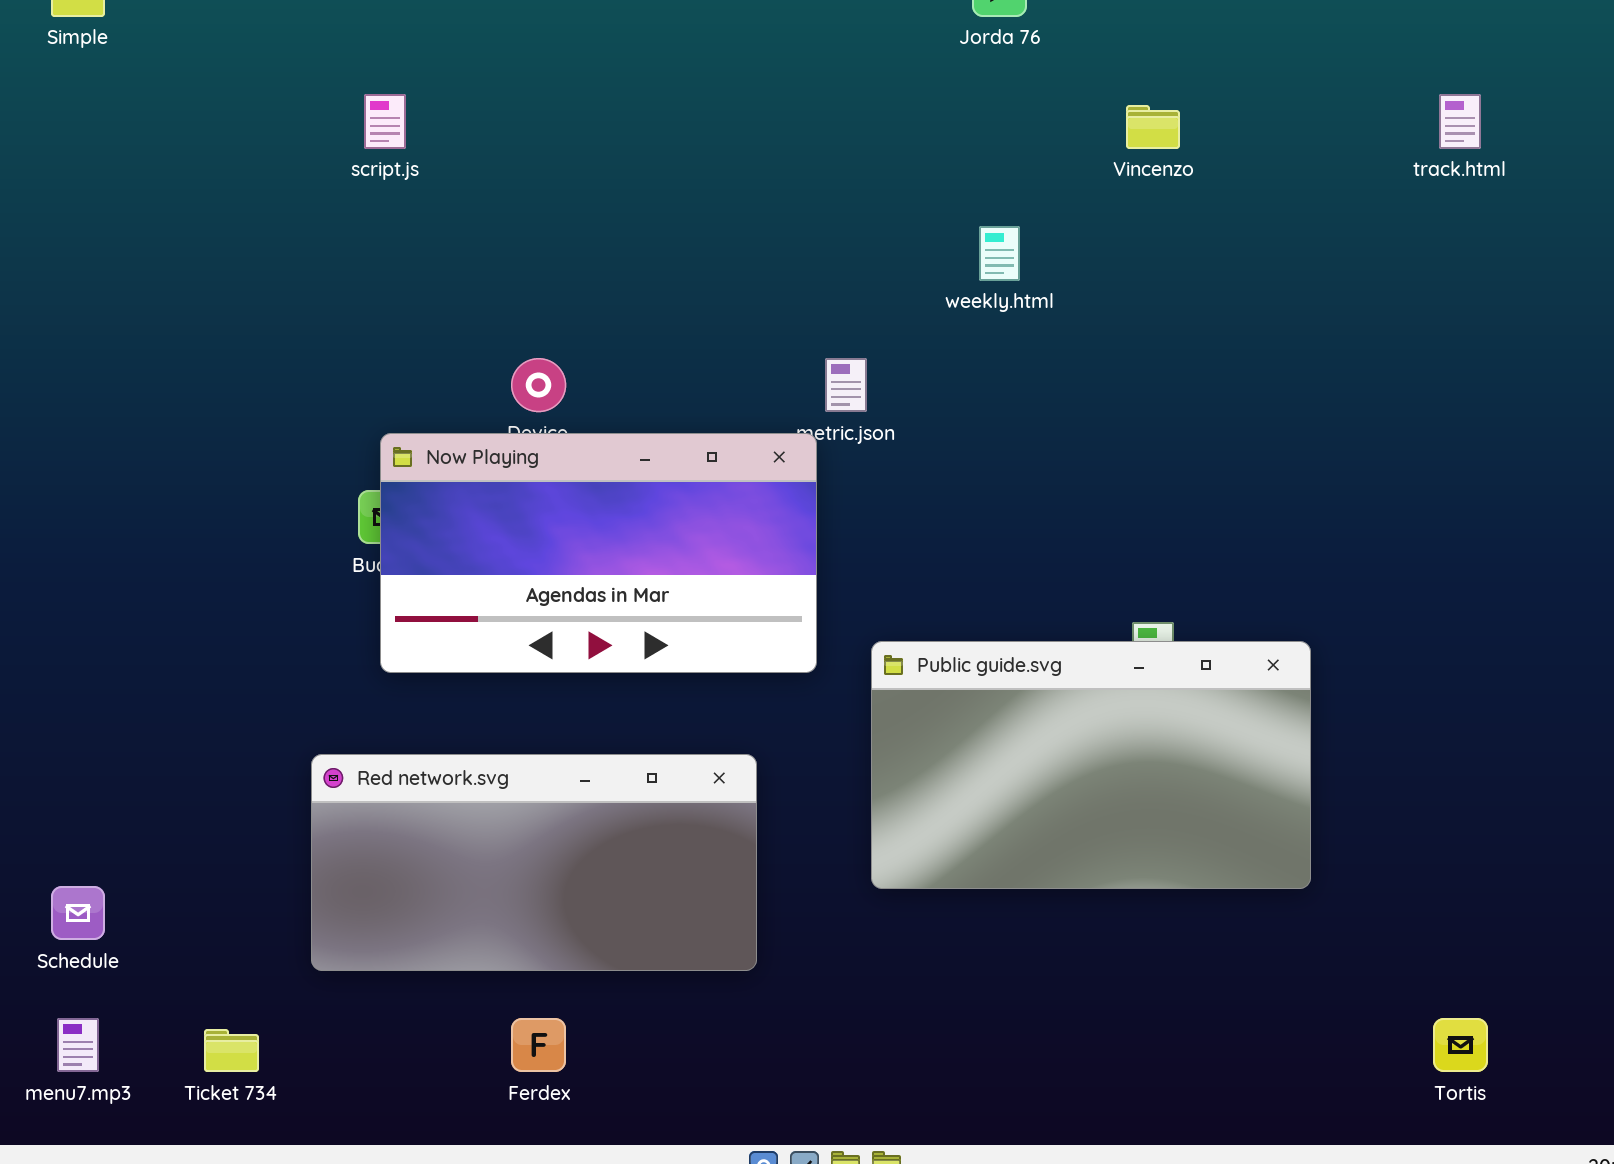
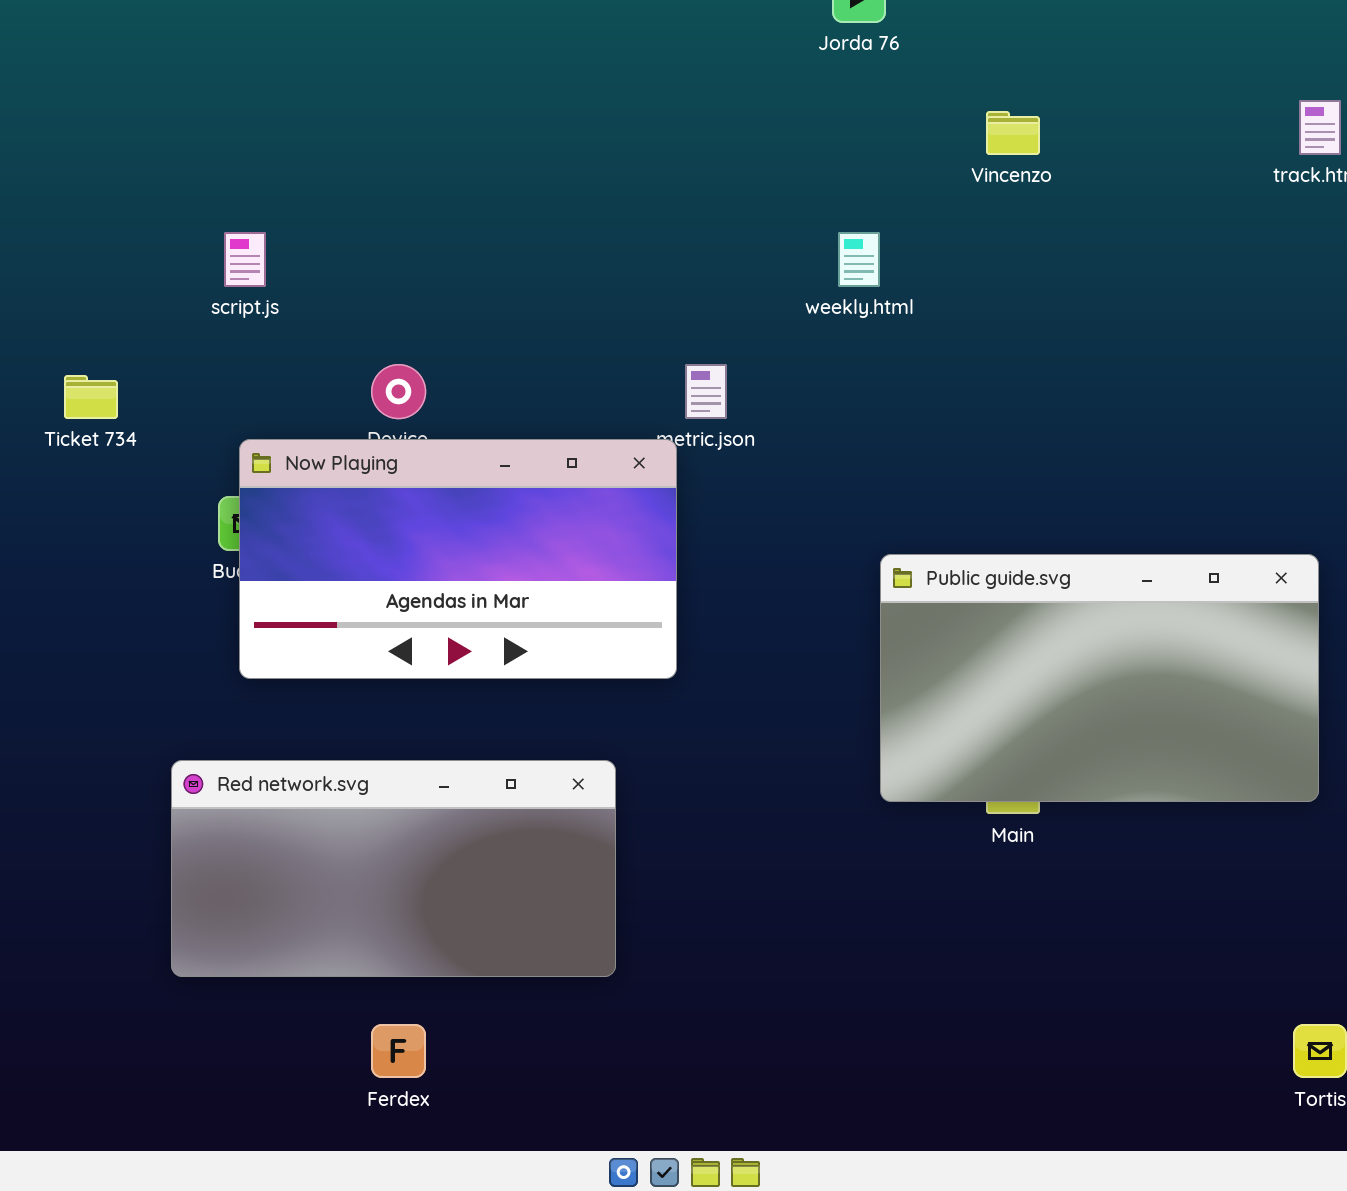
script.js: [364,94,406,149] -> [224,232,266,287], moved
Public guide.svg: [871,641,1311,889] -> [880,554,1319,802], moved
Ticket 734: [204,1029,259,1072] -> [64,375,118,419], moved

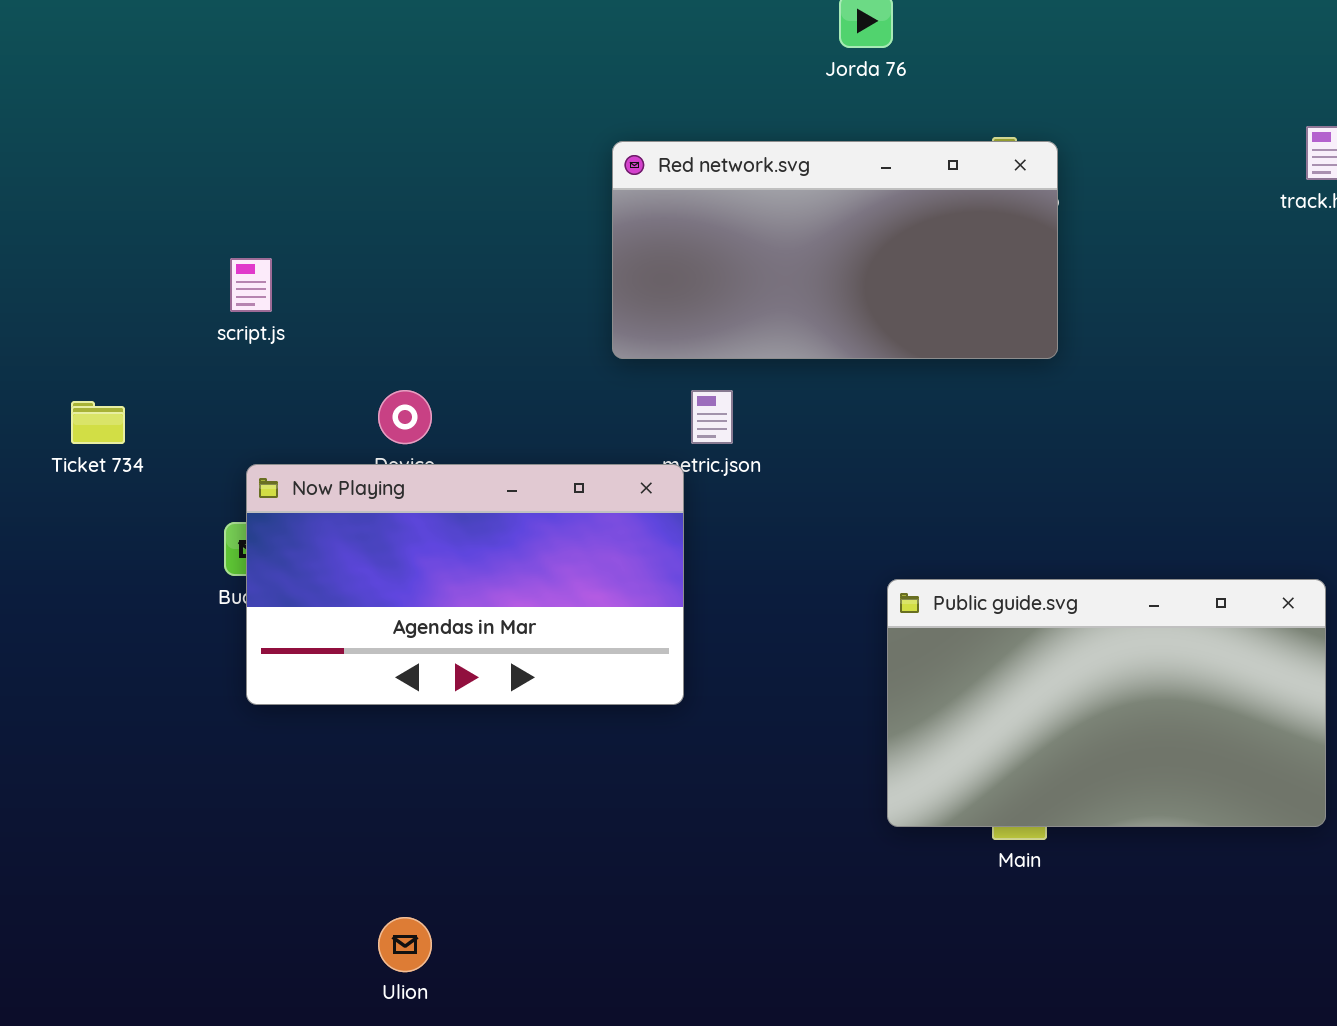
Red network.svg: [171,760,616,977] -> [612,141,1058,359], moved

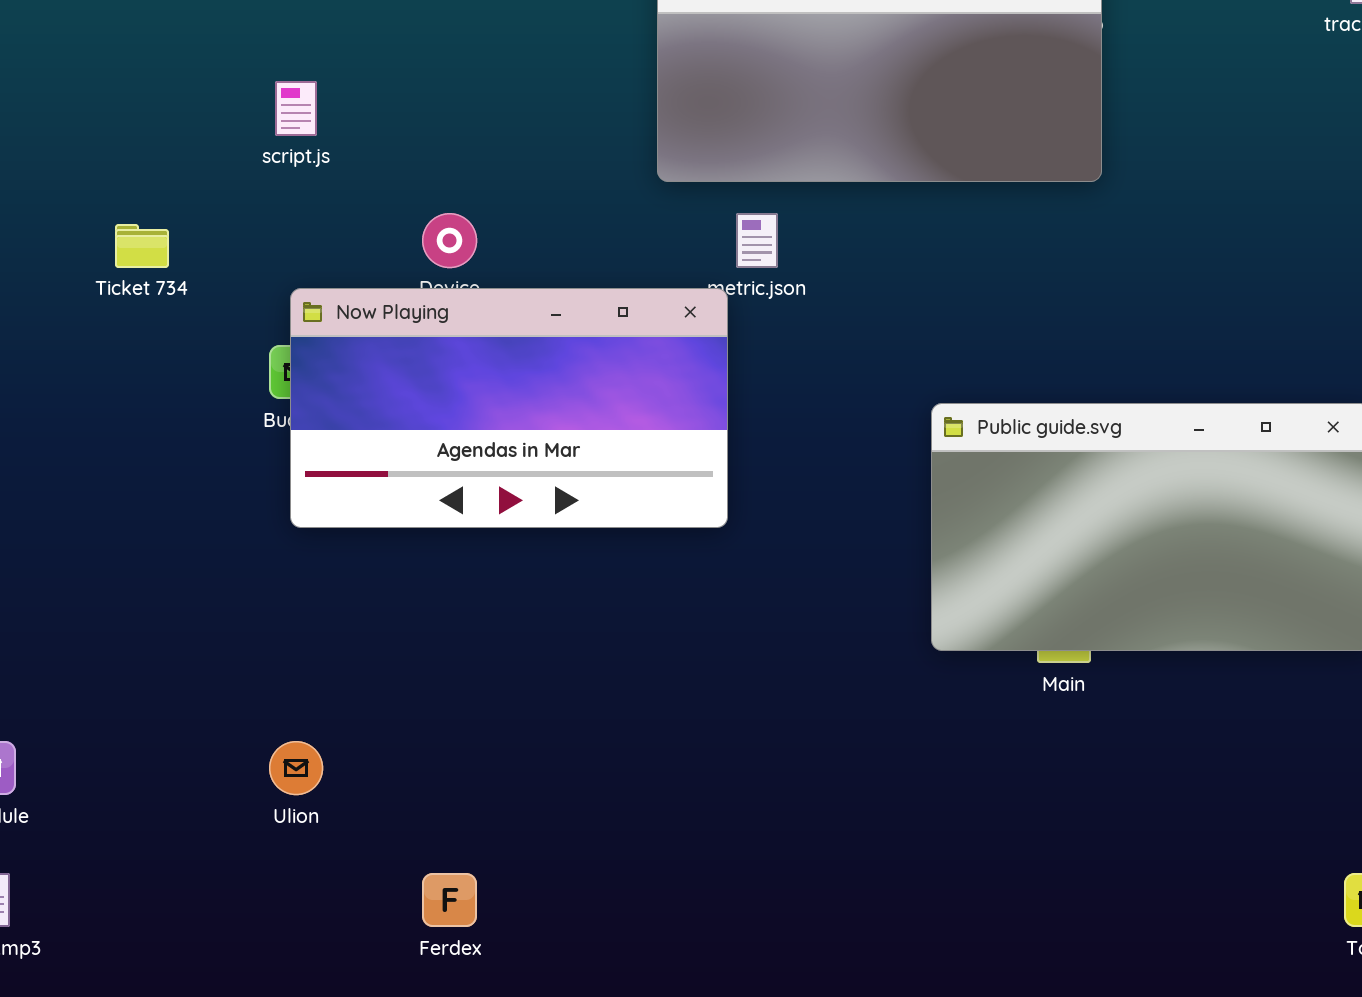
Ulion: [378,917,432,972] -> [269,741,323,795], moved

